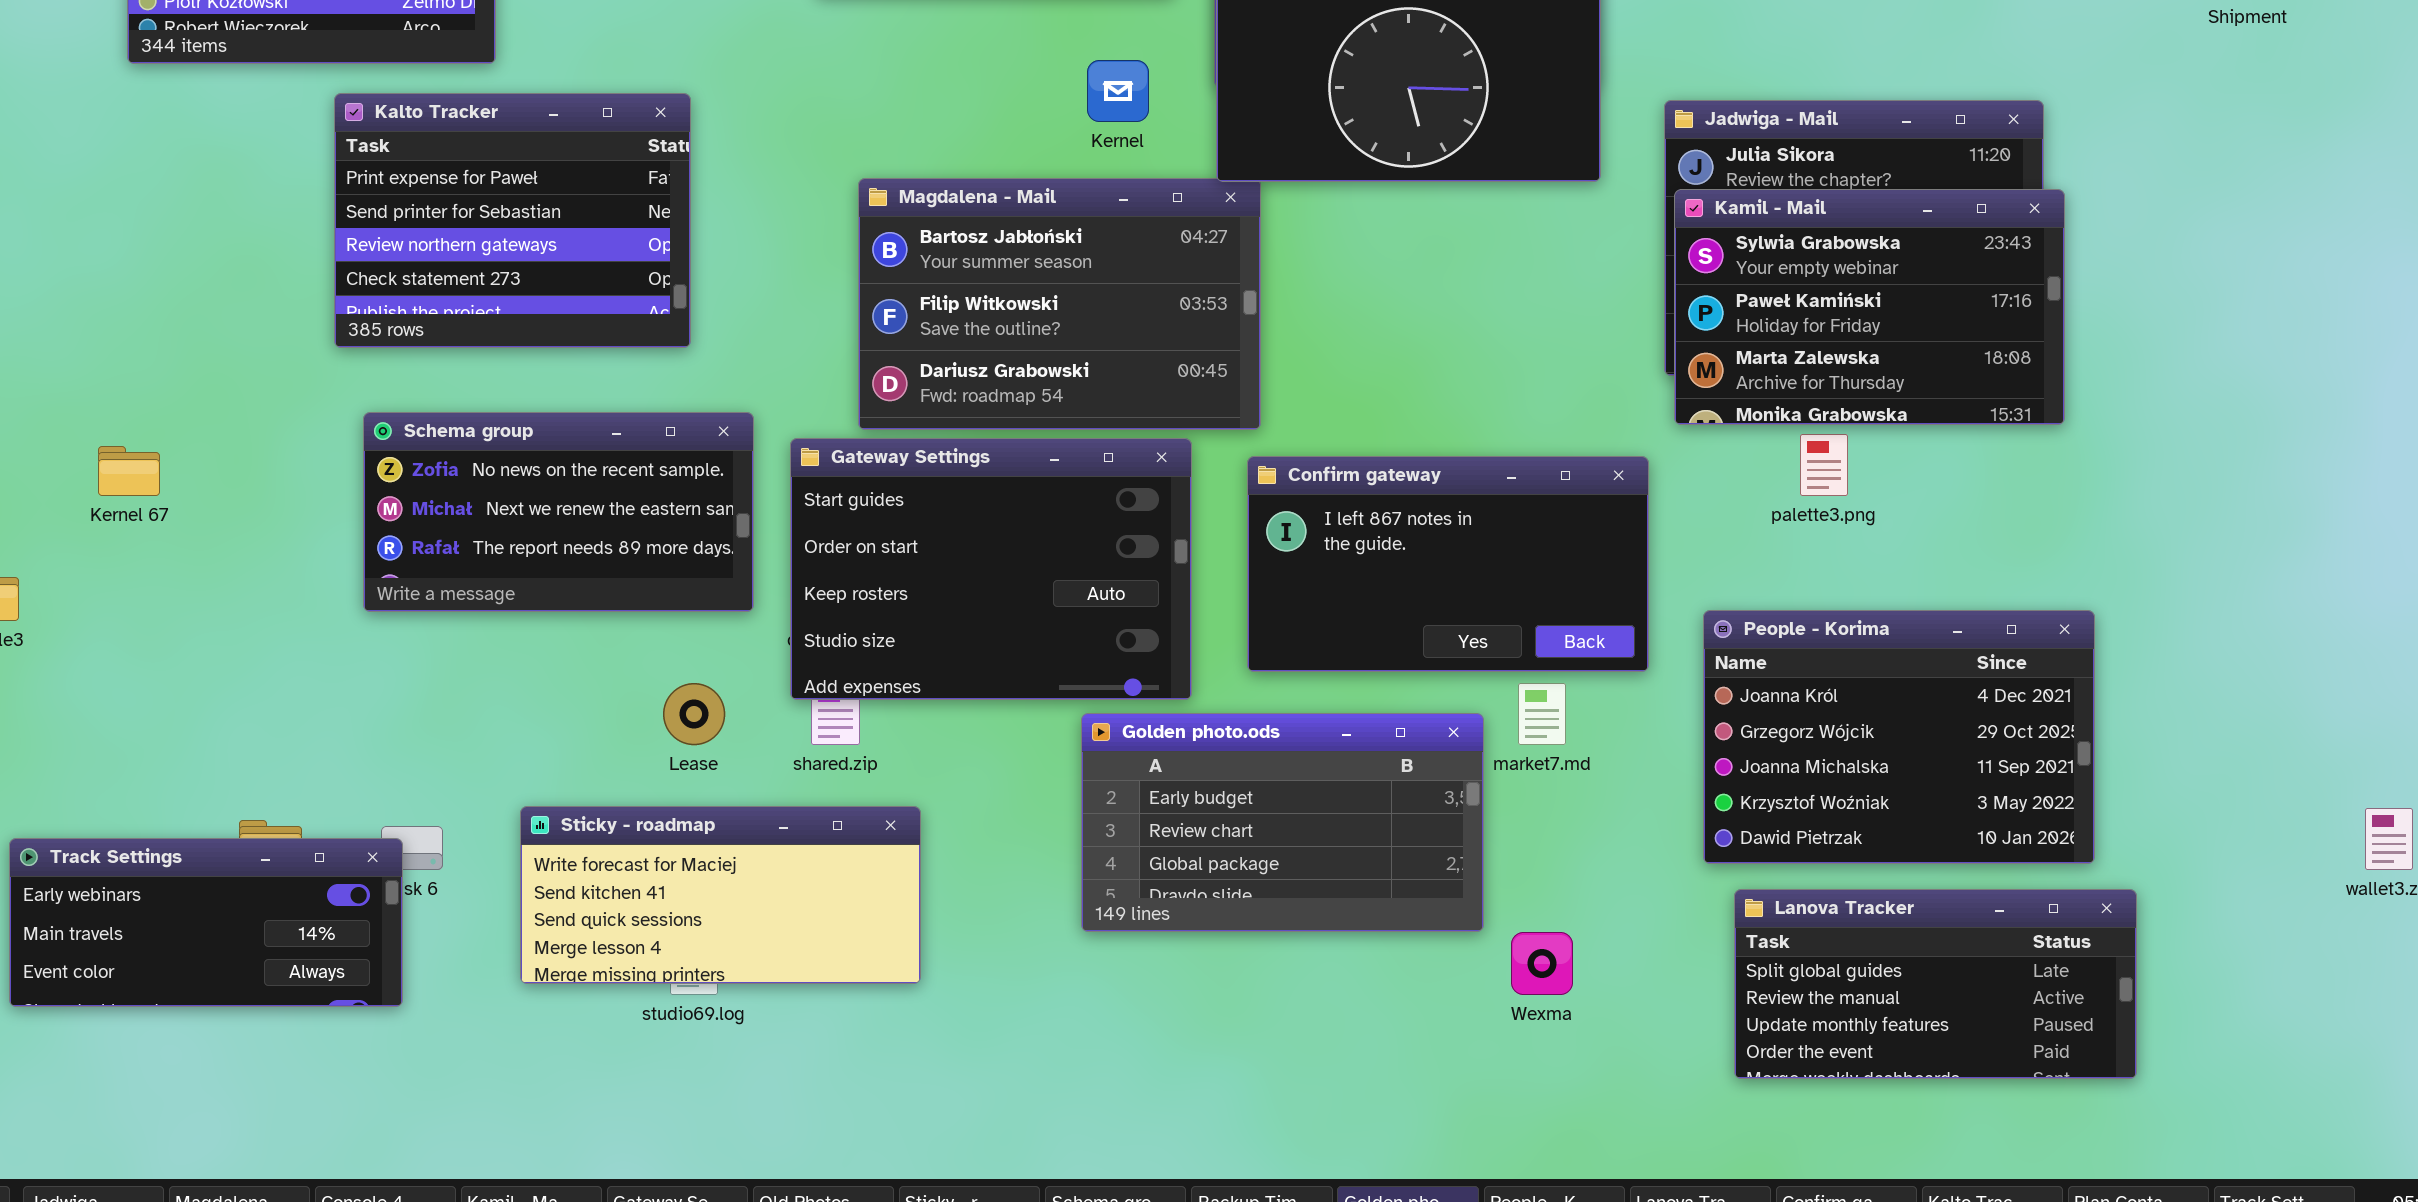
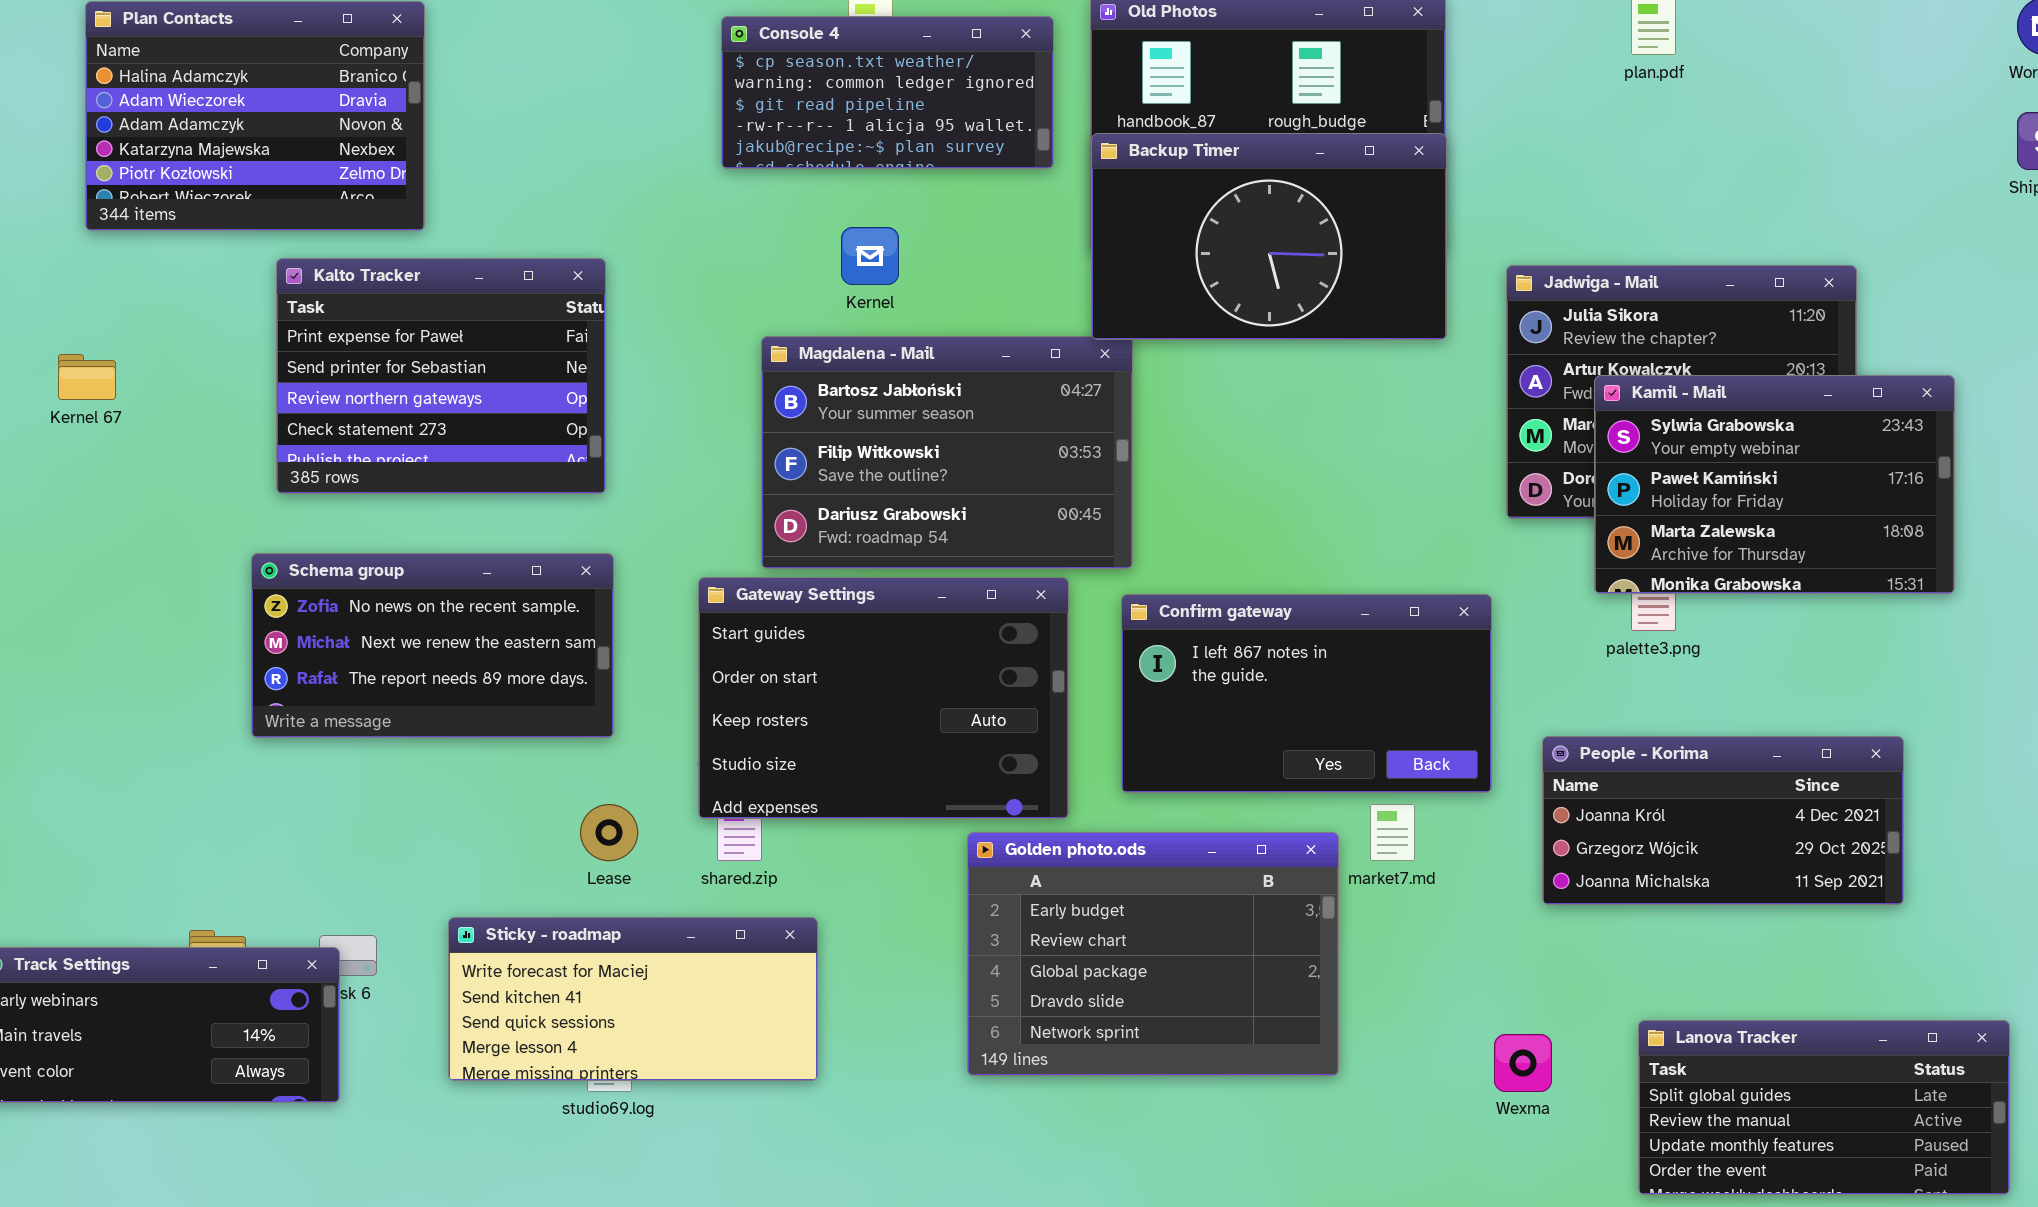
Kernel: [1087,60,1149,122] -> [841,227,899,285], moved
Kamil - Mail: [1674,189,2065,425] -> [1594,375,1955,594], moved
Schema group: [363,412,754,612] -> [251,553,614,738], moved
Kernel 67: [98,446,160,496] -> [58,354,116,400], moved
People - Korima: [1703,610,2095,864] -> [1542,736,1904,905], resized
Golden photo.ods: [1081,713,1484,932] -> [967,832,1339,1076], resized
Lanova Tracker: [1734,889,2137,1079] -> [1638,1020,2010,1195], moved
Wexma: [1511,932,1573,995] -> [1494,1034,1552,1092], moved

